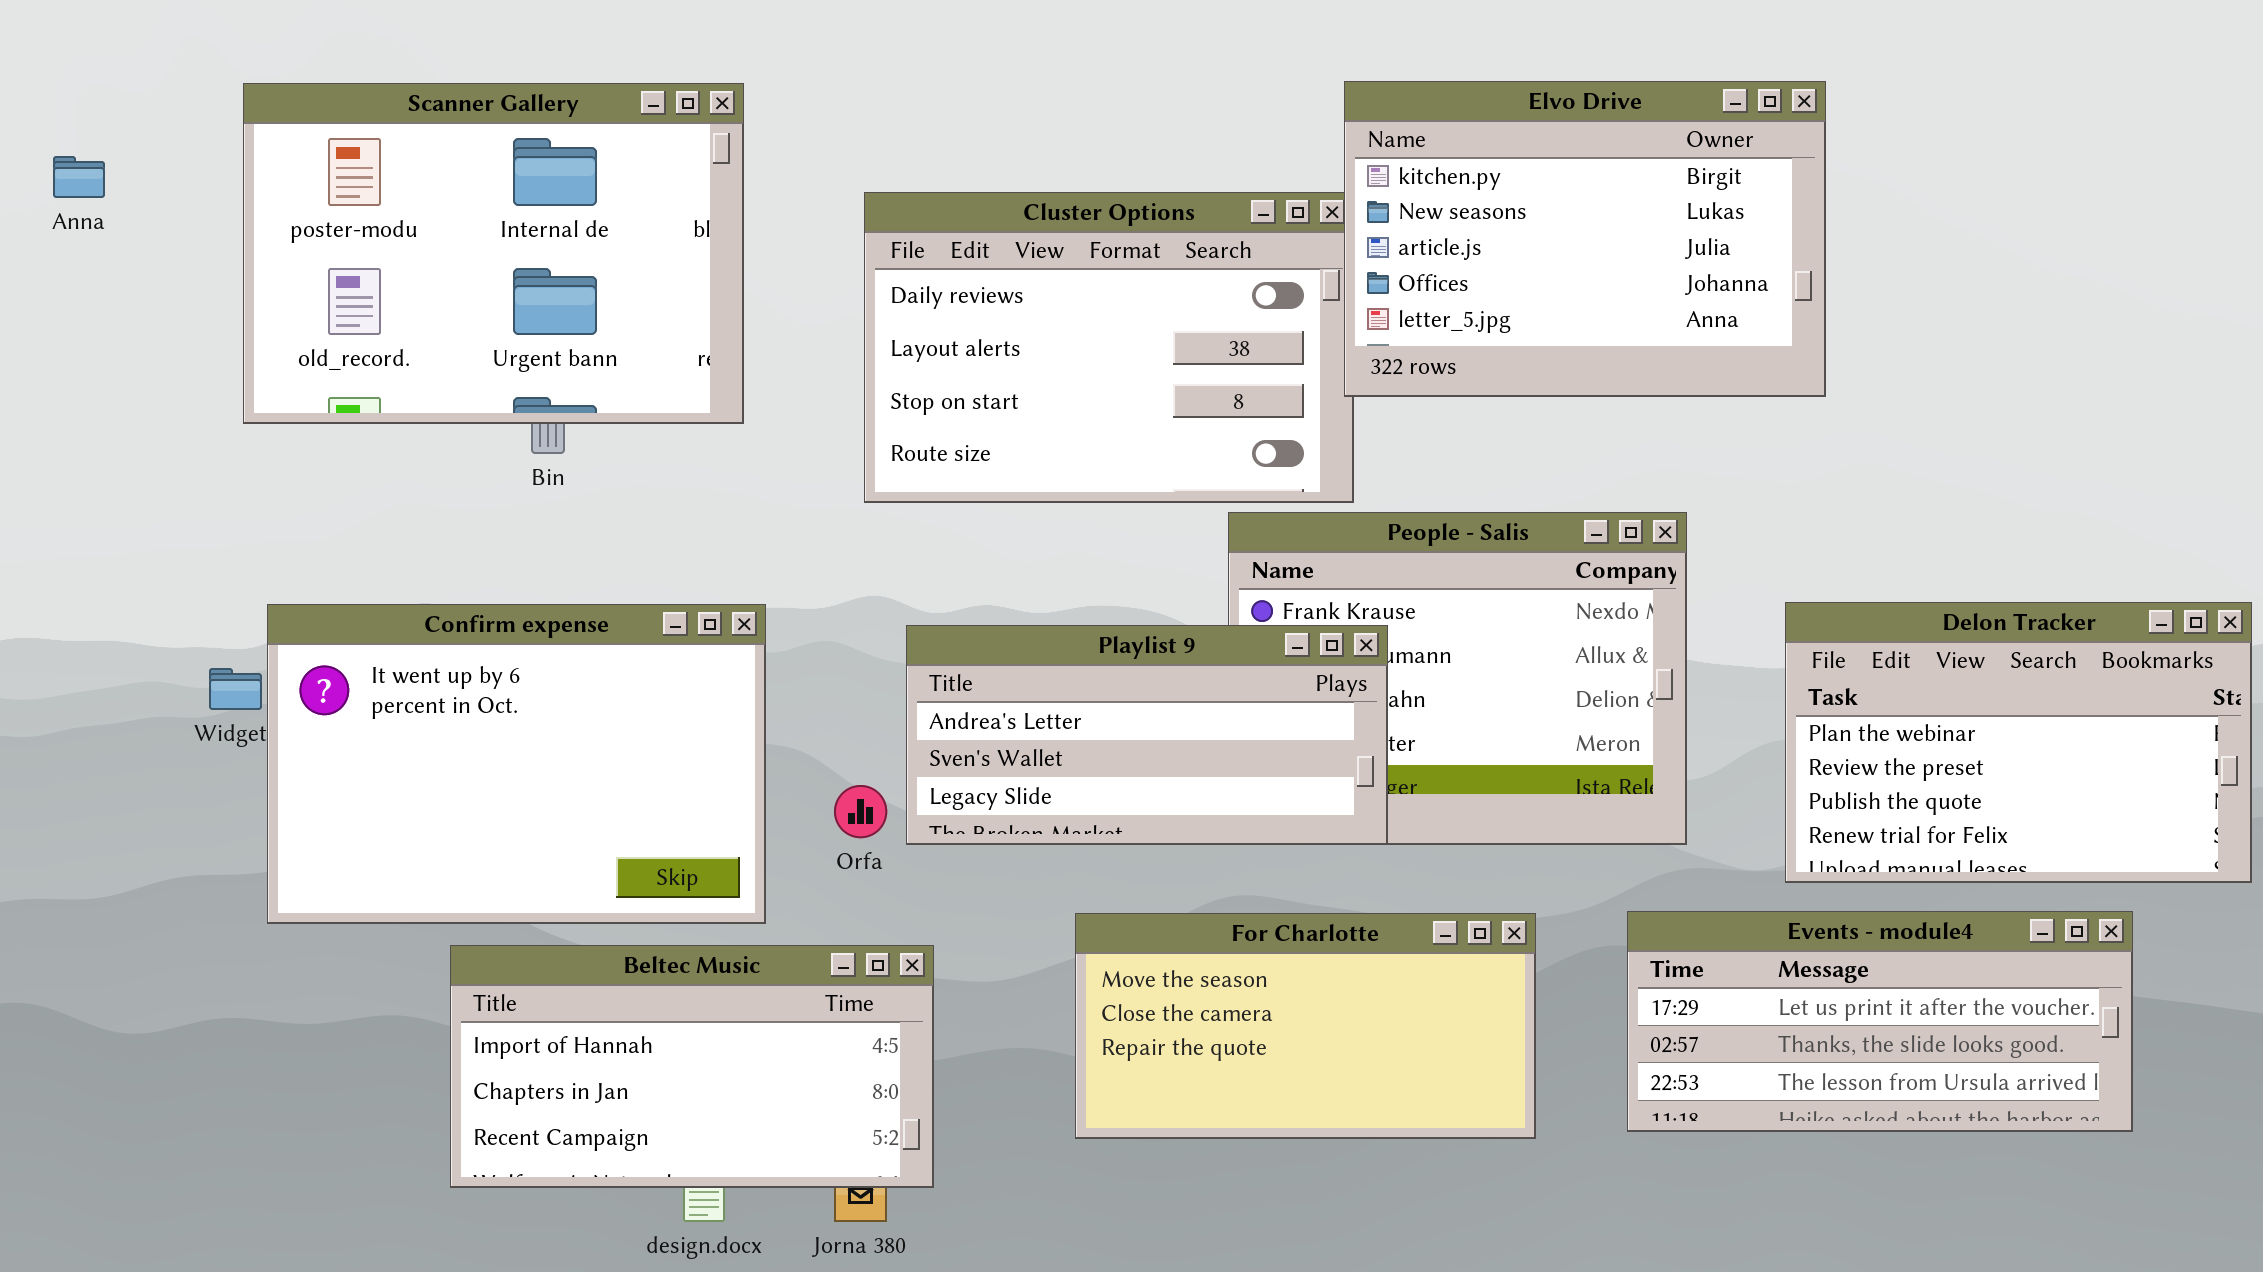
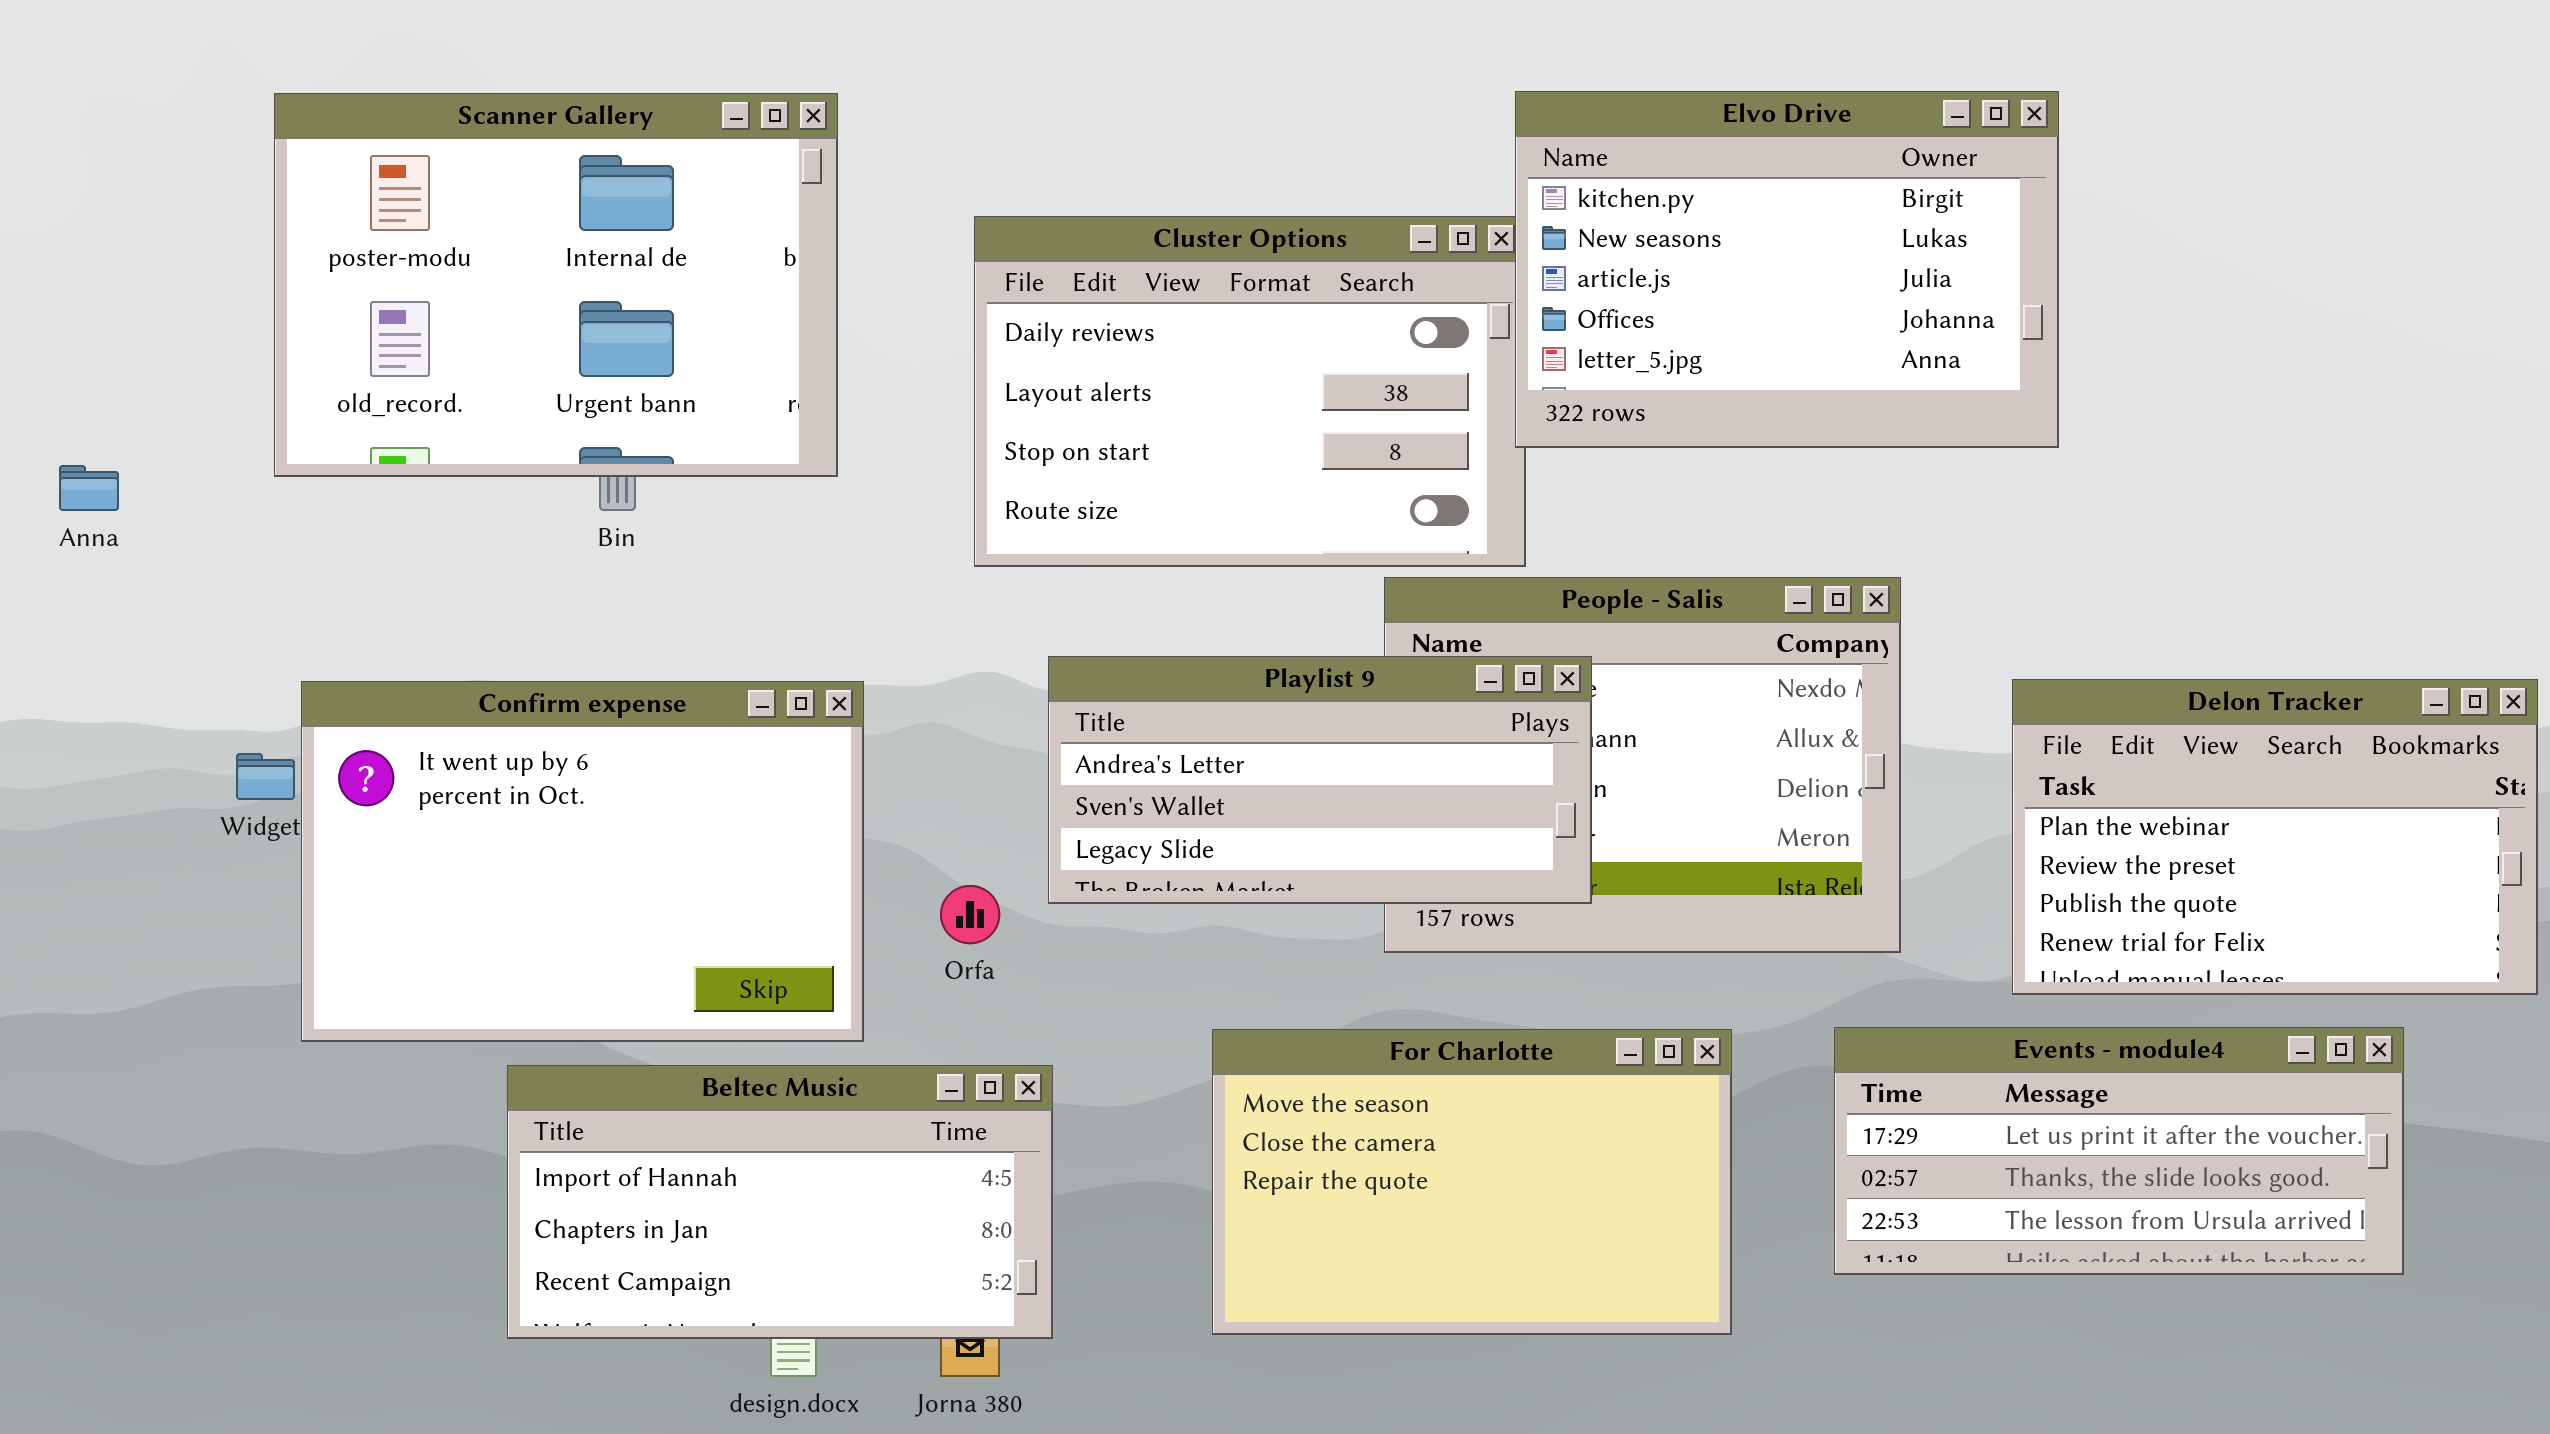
Anna: [53,156,105,198] -> [59,465,119,511], moved
Playlist 9: [906,625,1388,845] -> [1048,656,1592,904], moved
For Charlotte: [1075,913,1536,1139] -> [1212,1029,1732,1335], resized

